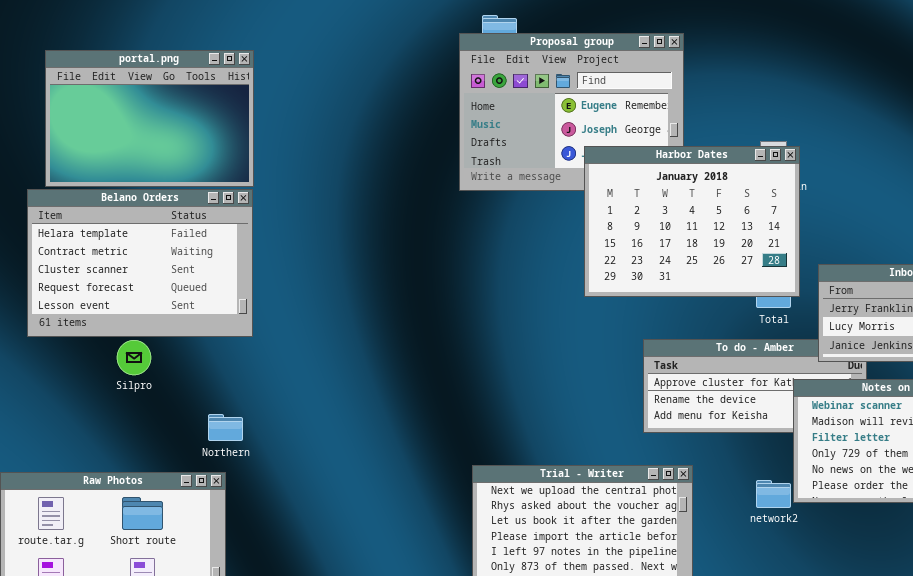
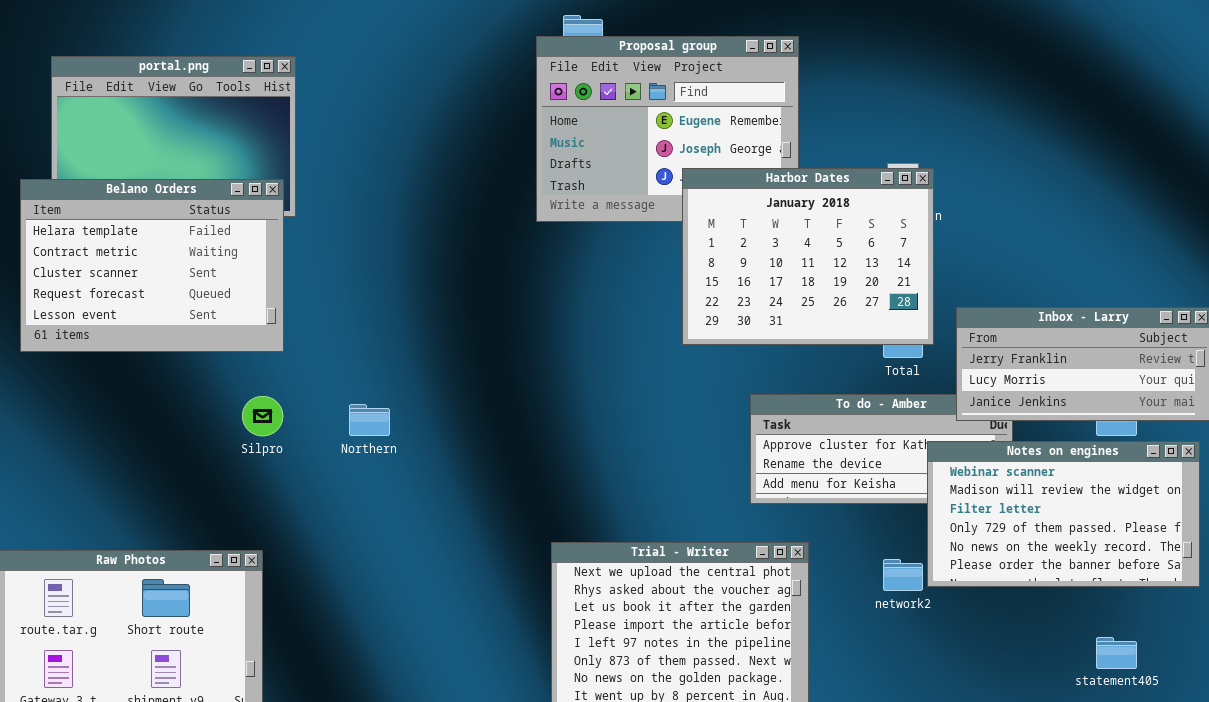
Belano Orders: [27,189,253,337] -> [20,179,284,352], moved
Silpro: [117,340,151,375] -> [242,396,283,436], moved
Northern: [208,414,243,441] -> [349,404,390,436], moved

